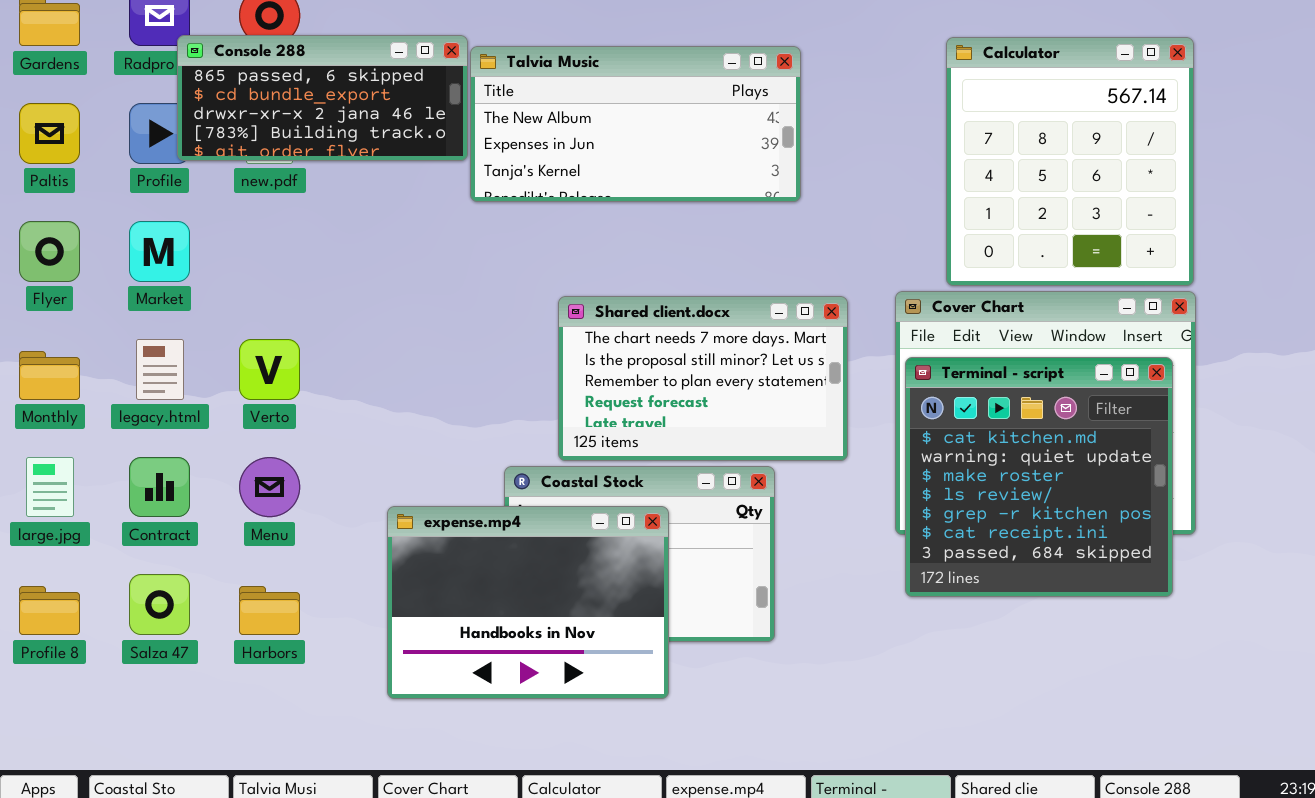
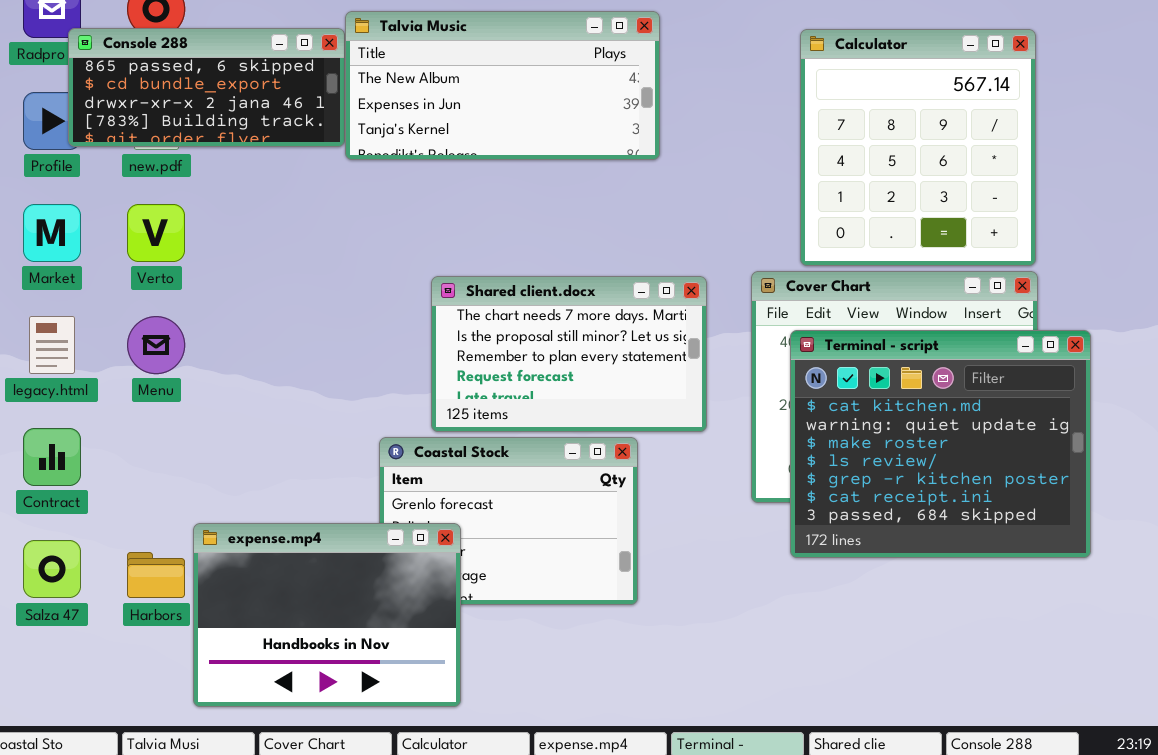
Talvia Music: [470,46,801,202] -> [345,11,660,160], moved
Verto: [239,339,300,400] -> [127,204,185,262], moved
Terminal - script: [905,357,1173,597] -> [790,330,1091,558], moved, resized
Menu: [239,457,300,517] -> [127,316,185,374], moved
expense.mp4: [387,506,669,699] -> [193,523,461,707], moved

